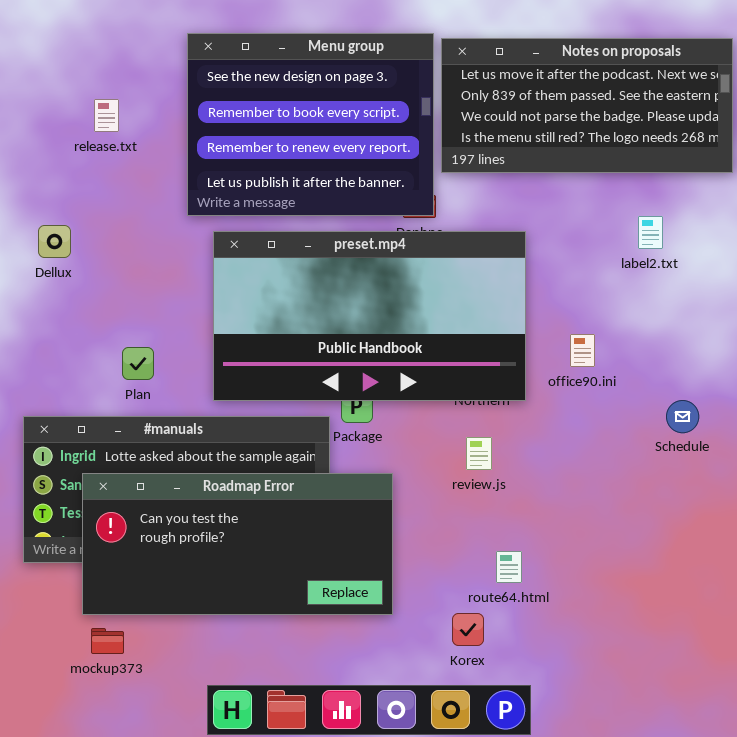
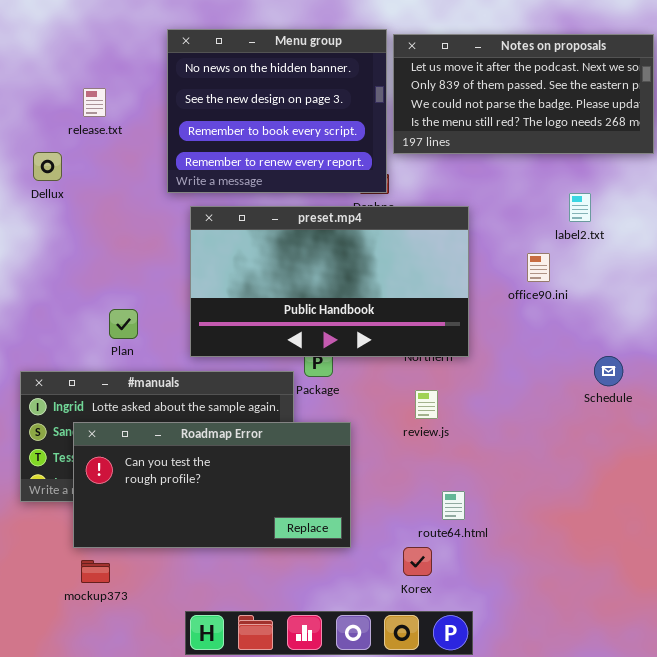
Menu group: [187,33,434,216] -> [167,29,387,193], scrolled up 1 row
Dellux: [38,225,71,258] -> [33,152,62,181], moved
office90.ini: [570,334,595,367] -> [527,253,550,282], moved

